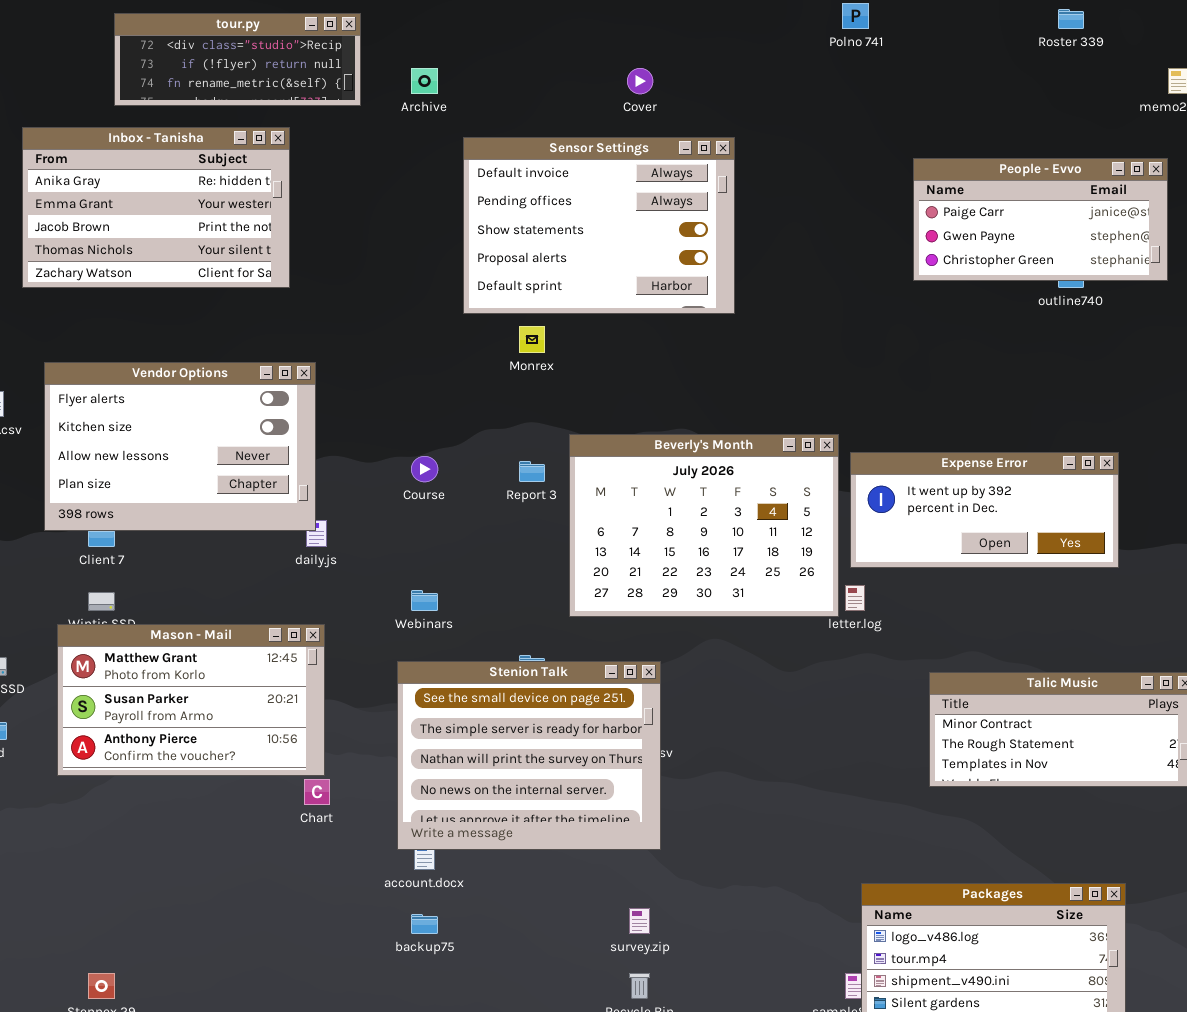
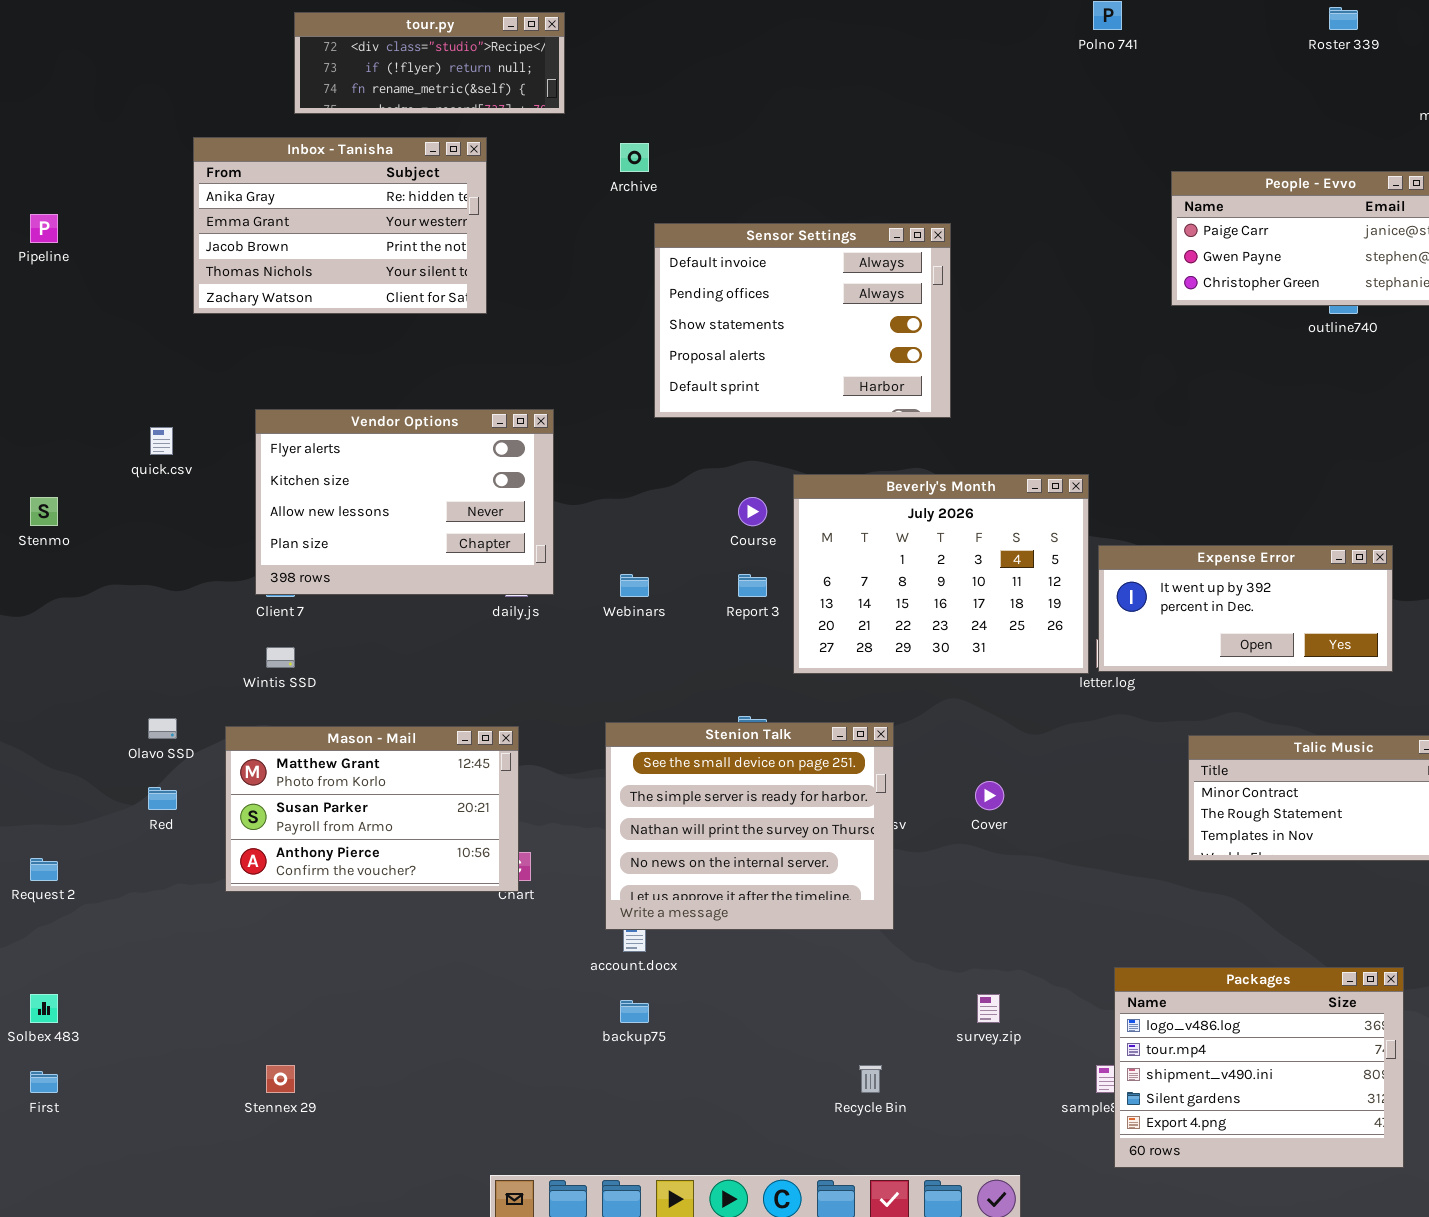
Archive: [411,68,438,94] -> [620,143,649,172], moved
Cover: [627,68,653,94] -> [975,781,1004,810], moved
Sensor Settings: [463,137,735,314] -> [654,223,951,418], moved
Vendor Options: [44,362,316,531] -> [255,409,554,595], moved
Expense Error: [850,452,1119,568] -> [1098,545,1393,672], moved
Course: [411,456,438,482] -> [738,497,767,526], moved
Report 3: [519,461,545,482] -> [738,574,767,597], moved
Webinars: [411,590,438,611] -> [620,574,649,597], moved
Mason - Mail: [57,624,325,776] -> [225,726,519,892], moved
survey.zip: [629,908,650,934] -> [977,994,1000,1023], moved

